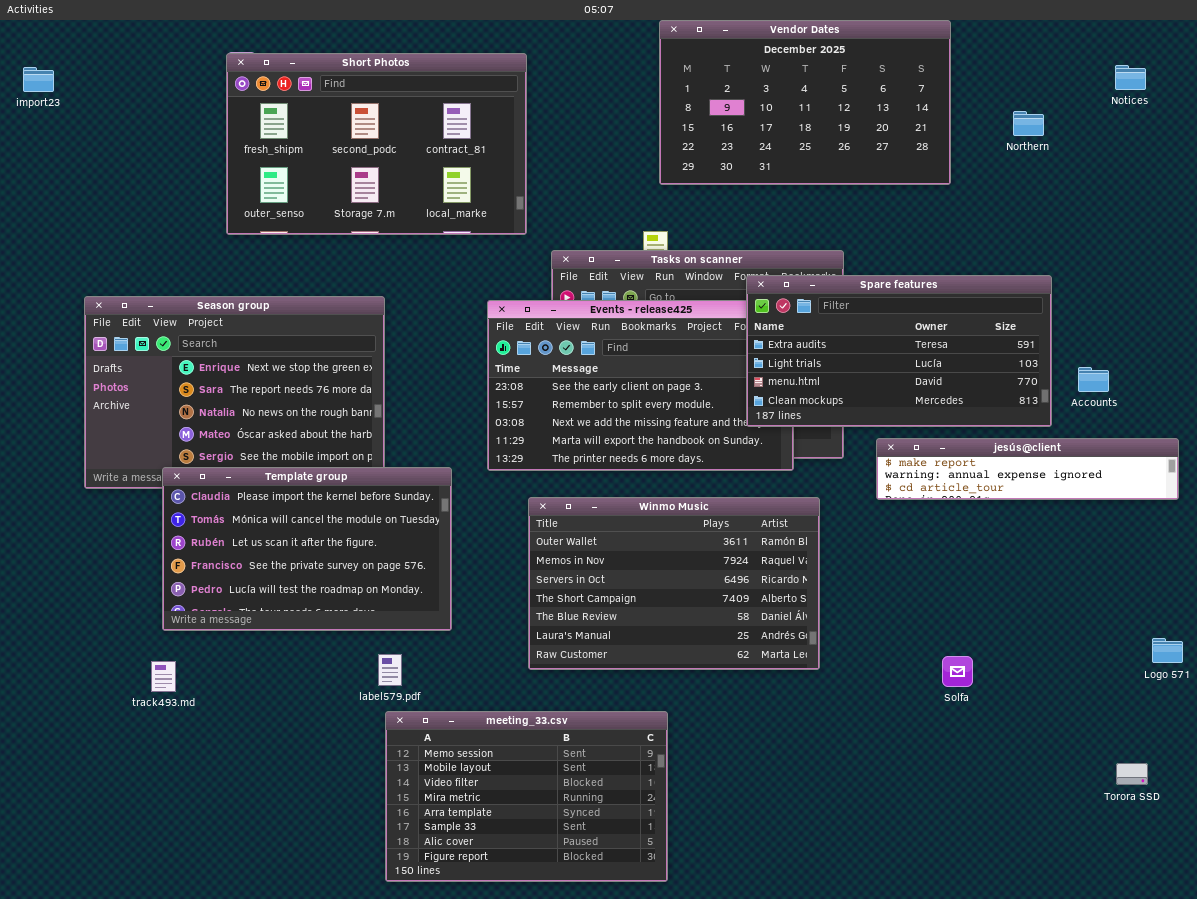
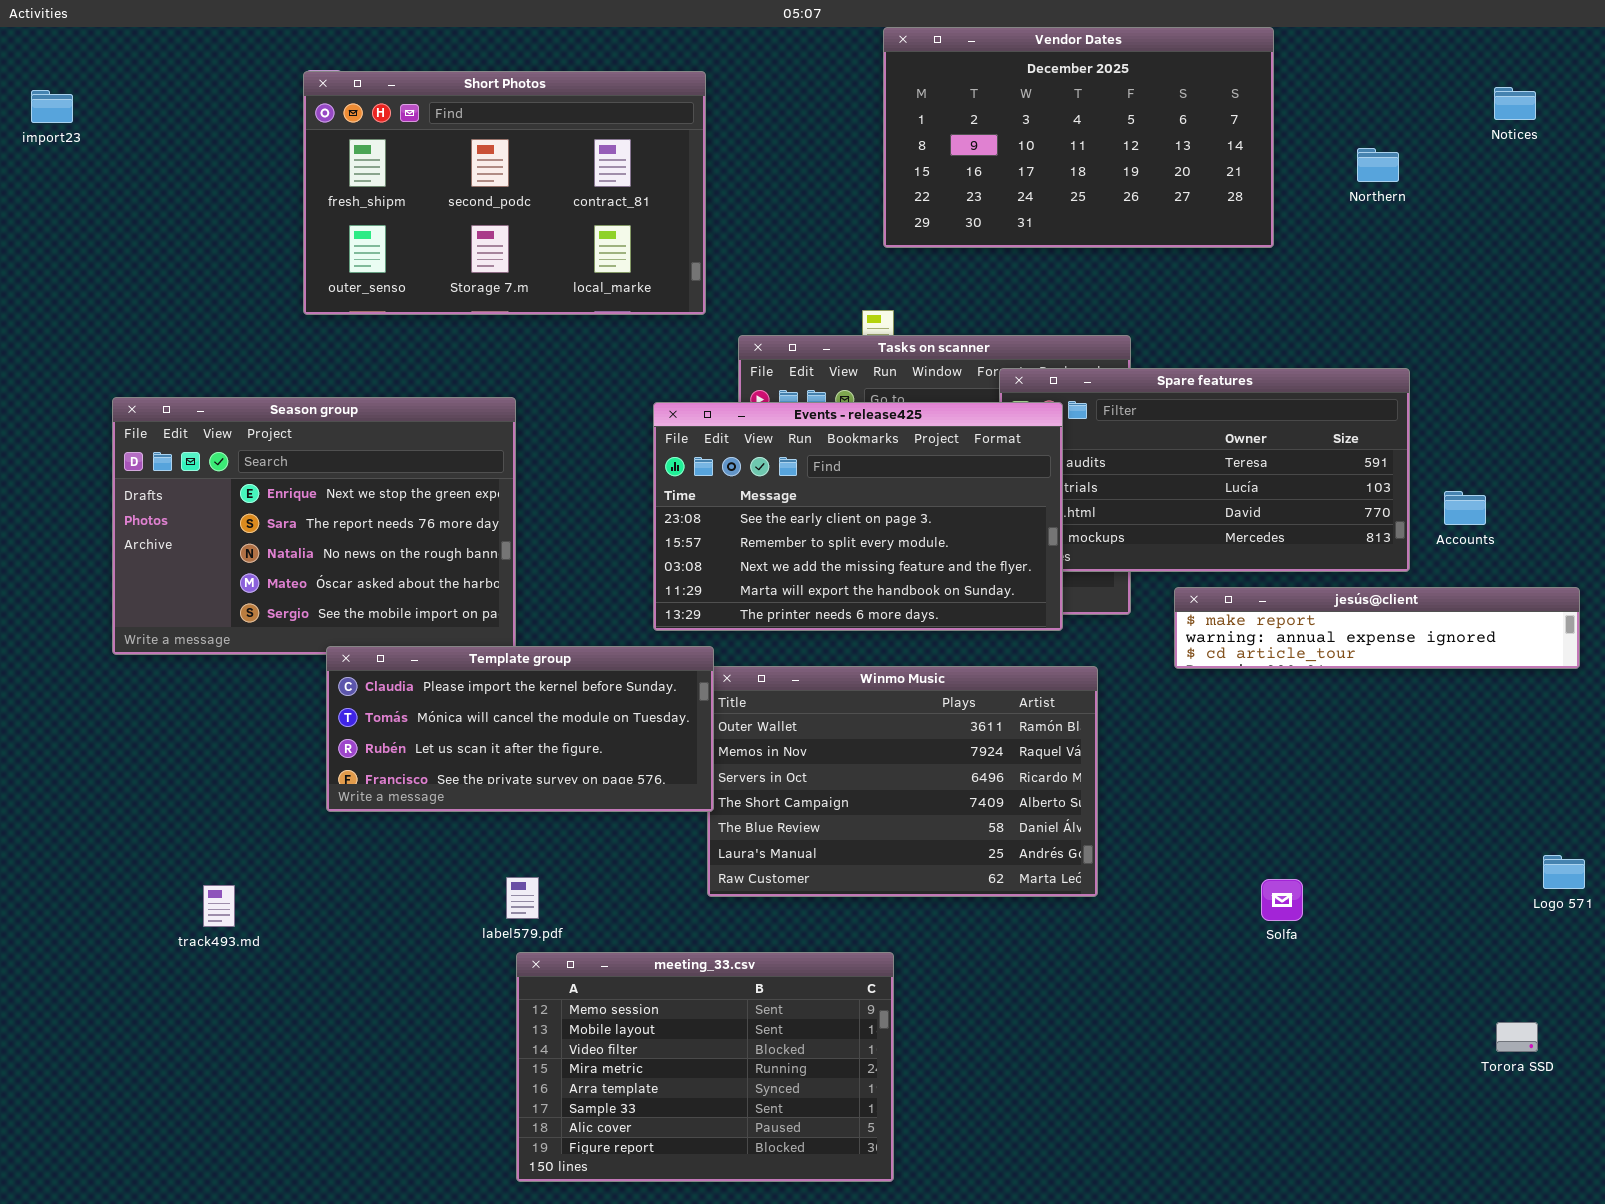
Events - release425: [487,300,794,471] -> [653,402,1063,631], raised
Template group: [162,467,452,631] -> [326,646,714,812], moved, resized

